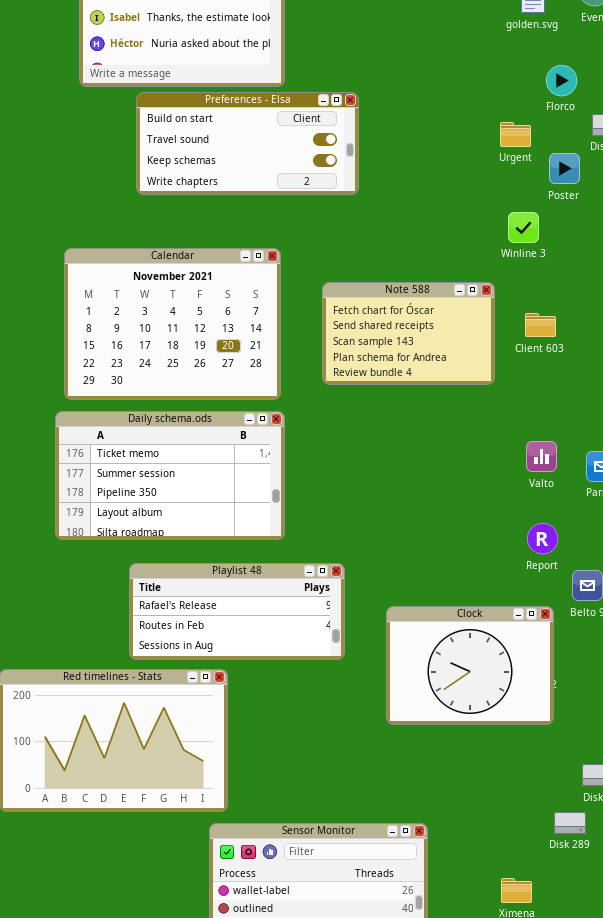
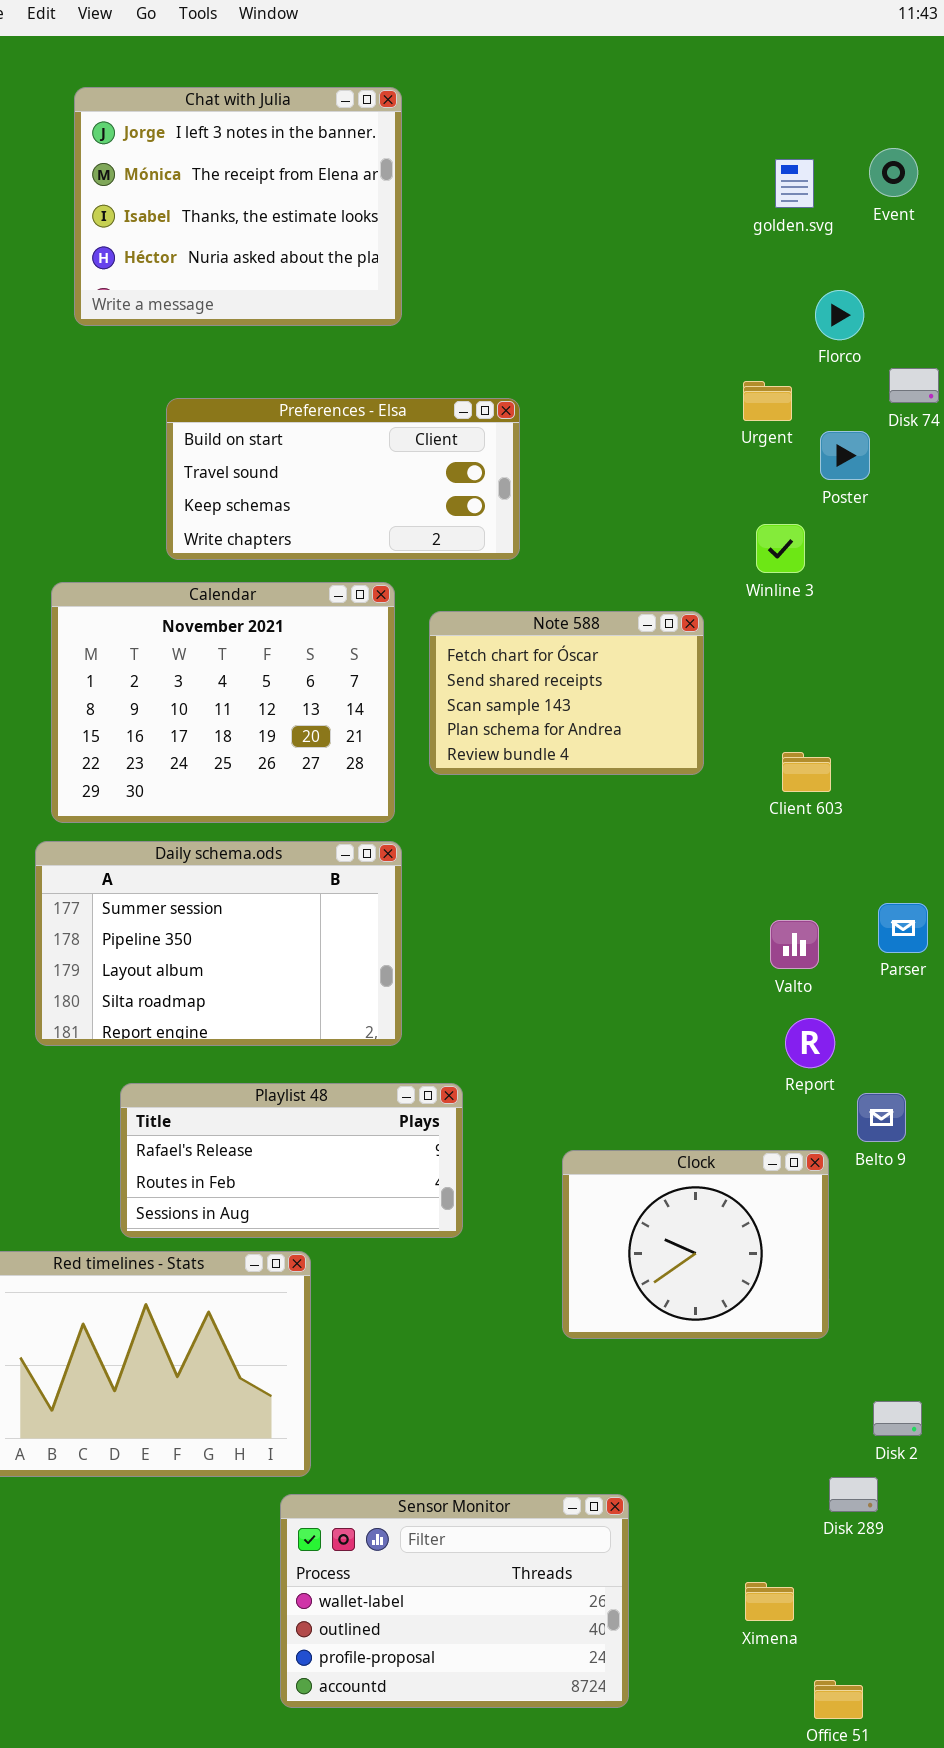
Preferences - Elsa: [136,92,359,195] -> [166,398,520,560], moved
Note 588: [322,282,495,385] -> [429,611,704,775], moved
Client 603: [525,313,556,337] -> [782,752,831,792], moved
Daily schema.ods: [55,411,285,540] -> [35,841,402,1046], scrolled down 1 row
Valto: [526,441,557,472] -> [770,920,819,969], moved
Playlist 48: [129,563,345,660] -> [120,1083,463,1238], moved

